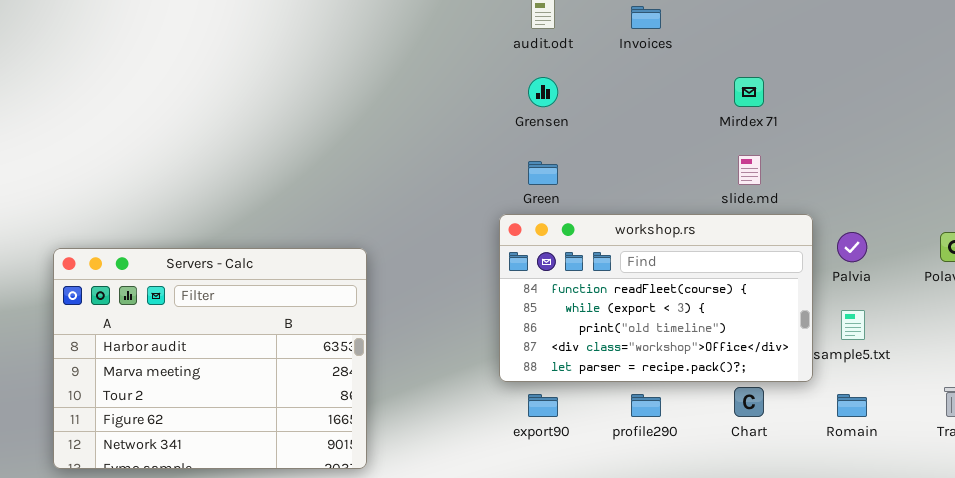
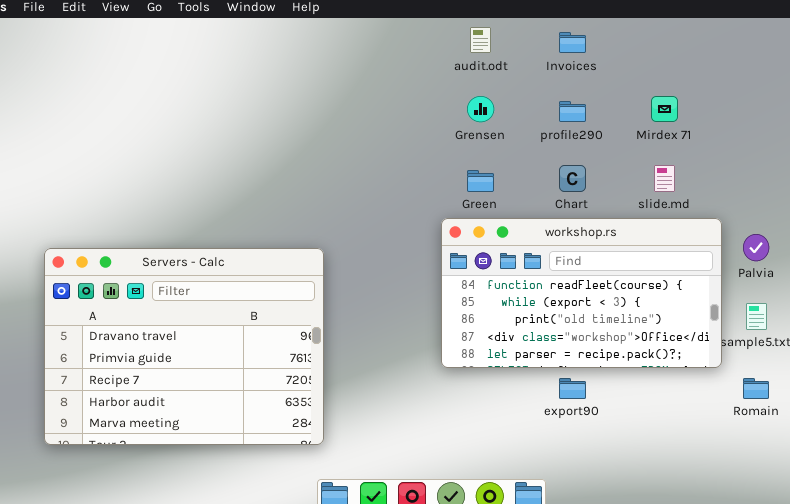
Servers - Calc: [53,248,367,469] -> [44,248,324,445], scrolled up 3 rows
Chart: [734,387,764,417] -> [559,165,586,192], moved
export90: [528,394,558,417] -> [559,378,586,399], moved
profile290: [631,394,661,417] -> [559,101,586,122], moved

